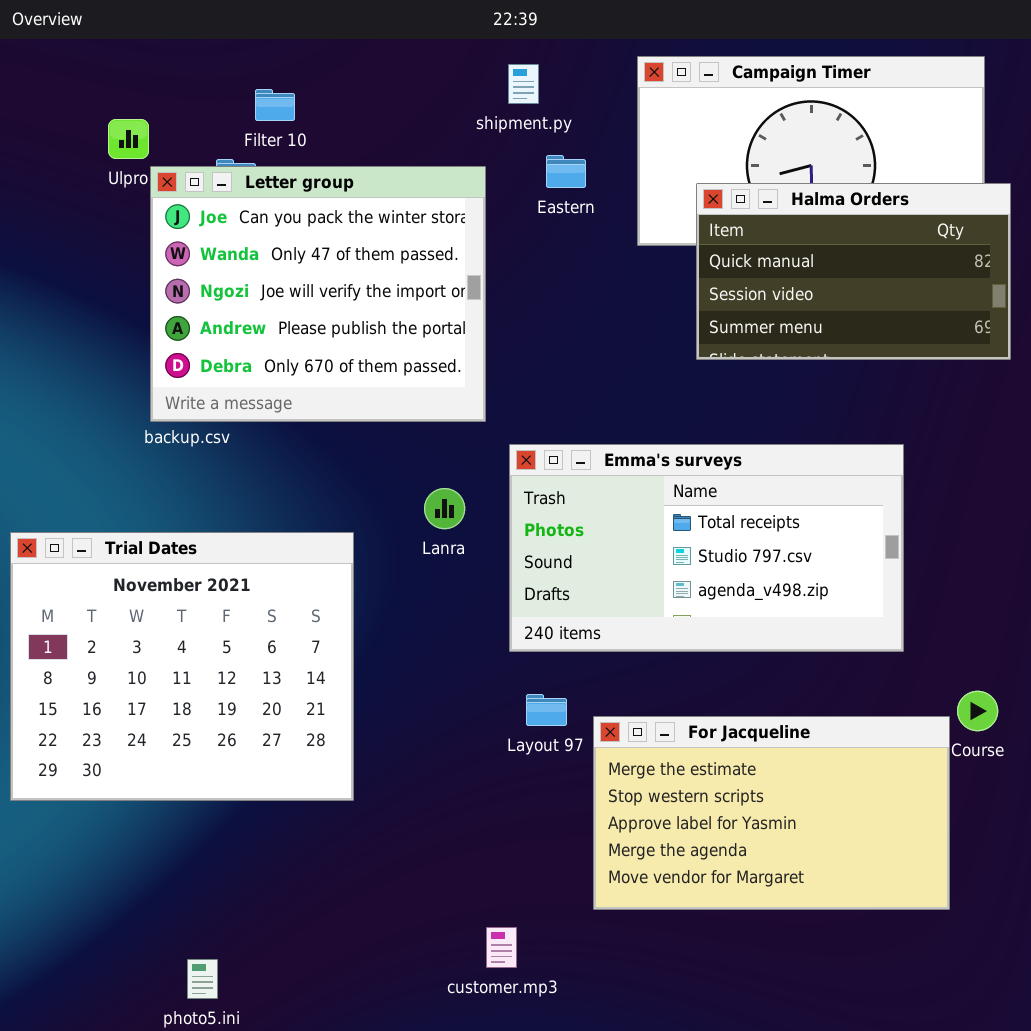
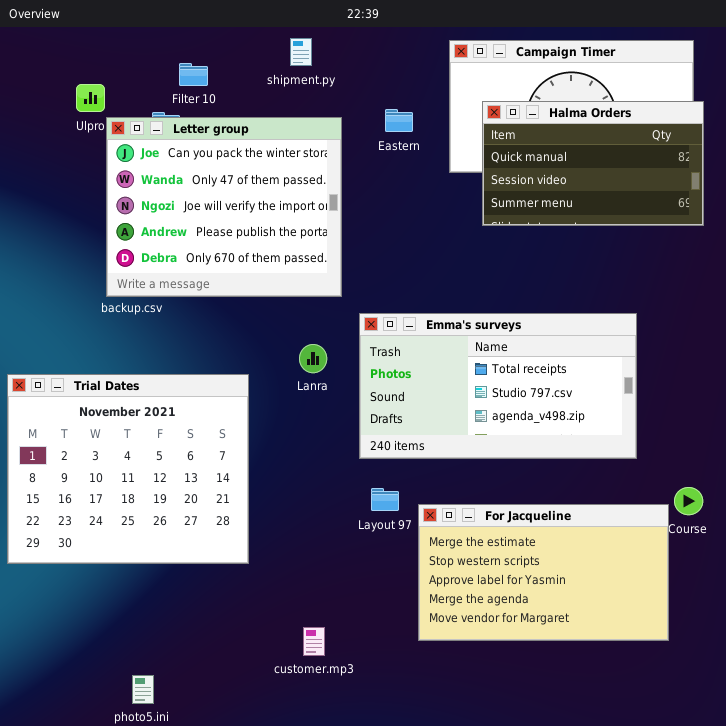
shipment.py: [508,64,539,104] -> [290,38,312,66], moved
Halma Orders: [696,183,1011,360] -> [482,101,704,226], moved
customer.mp3: [486,927,517,968] -> [303,627,325,656], moved

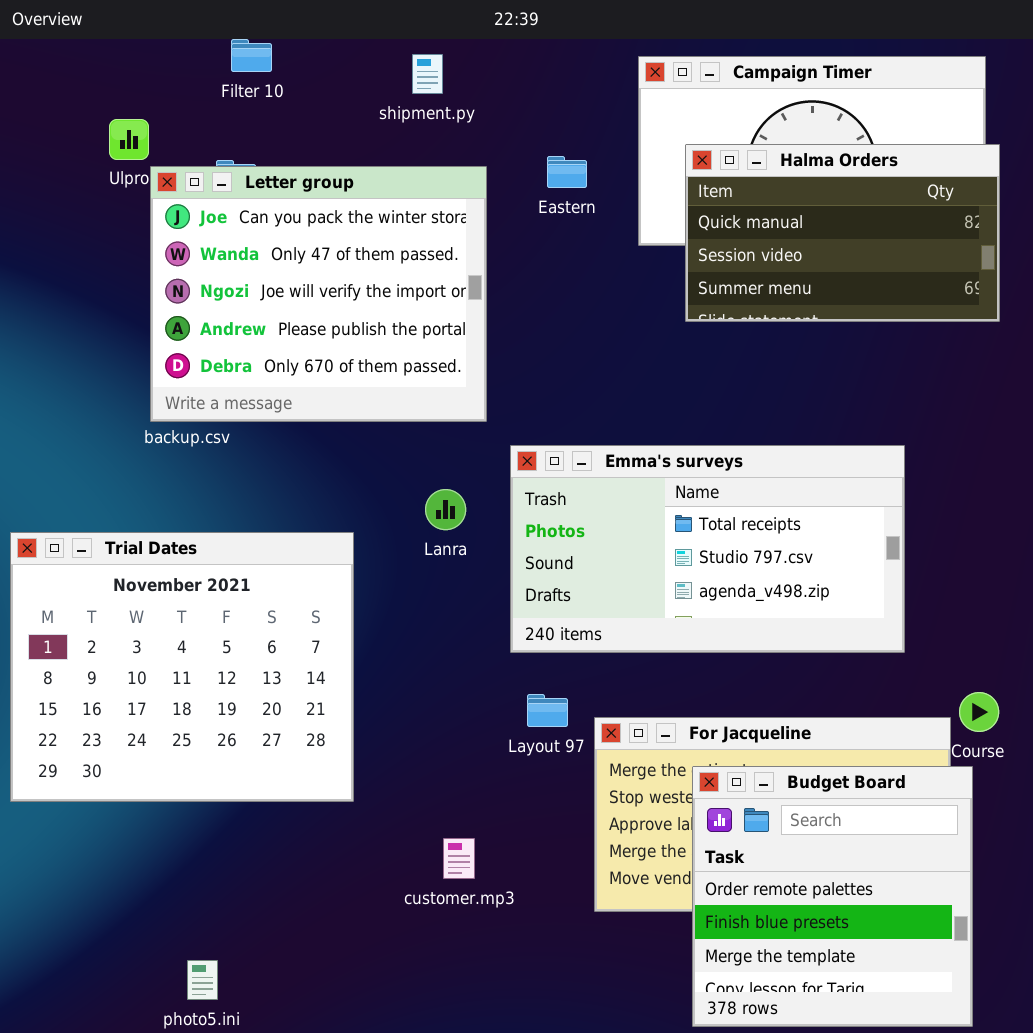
Filter 10: [179,63,208,86] -> [231,39,272,72], moved
Budget Board: none -> [692,766,973,1027], opened
customer.mp3: [303,627,325,656] -> [443,838,475,879], moved

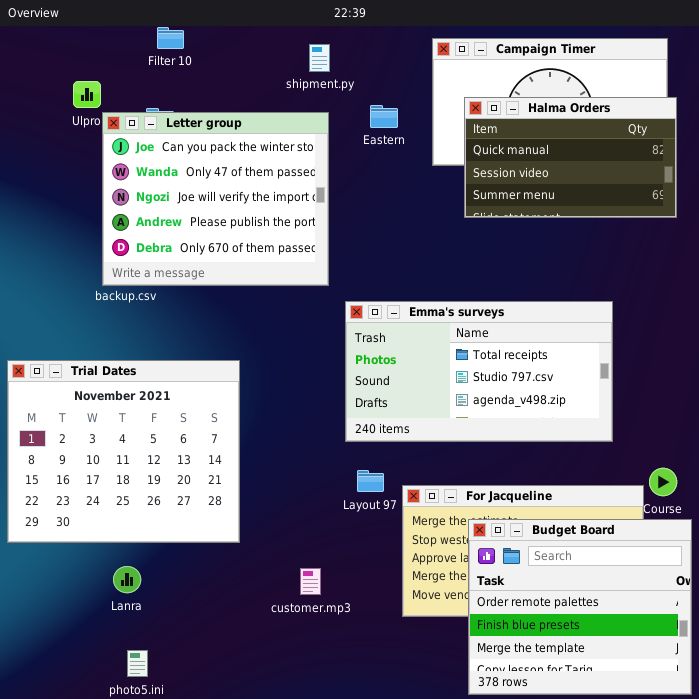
shipment.py: [412,54,443,94] -> [309,44,330,72], moved
Lanra: [425,489,466,530] -> [113,566,141,593], moved
Budget Board: [692,766,973,1027] -> [468,519,692,695], resized

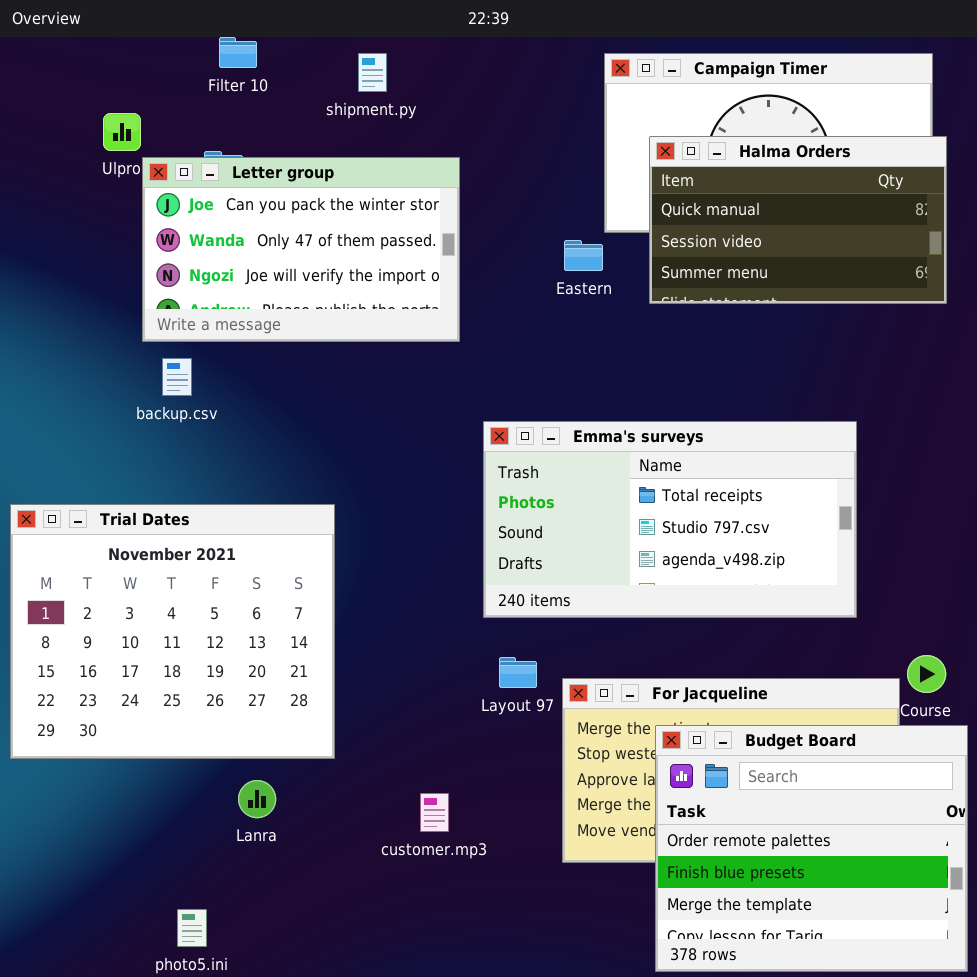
shipment.py: [309,44,330,72] -> [358,53,387,92], moved
Eastern: [370,105,398,128] -> [564,240,603,271], moved
Letter group: [102,112,329,286] -> [142,157,460,342], resized
Lanra: [113,566,141,593] -> [238,780,276,818], moved

